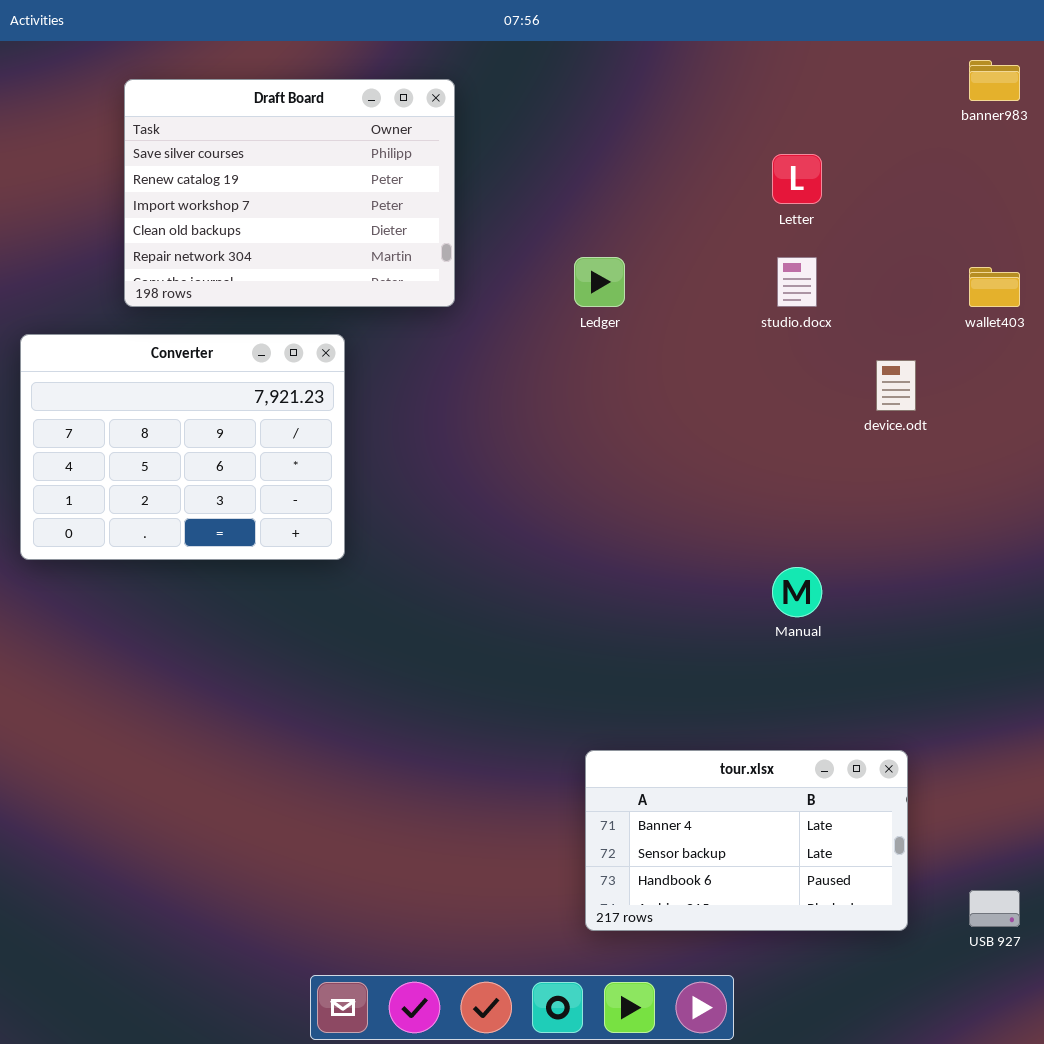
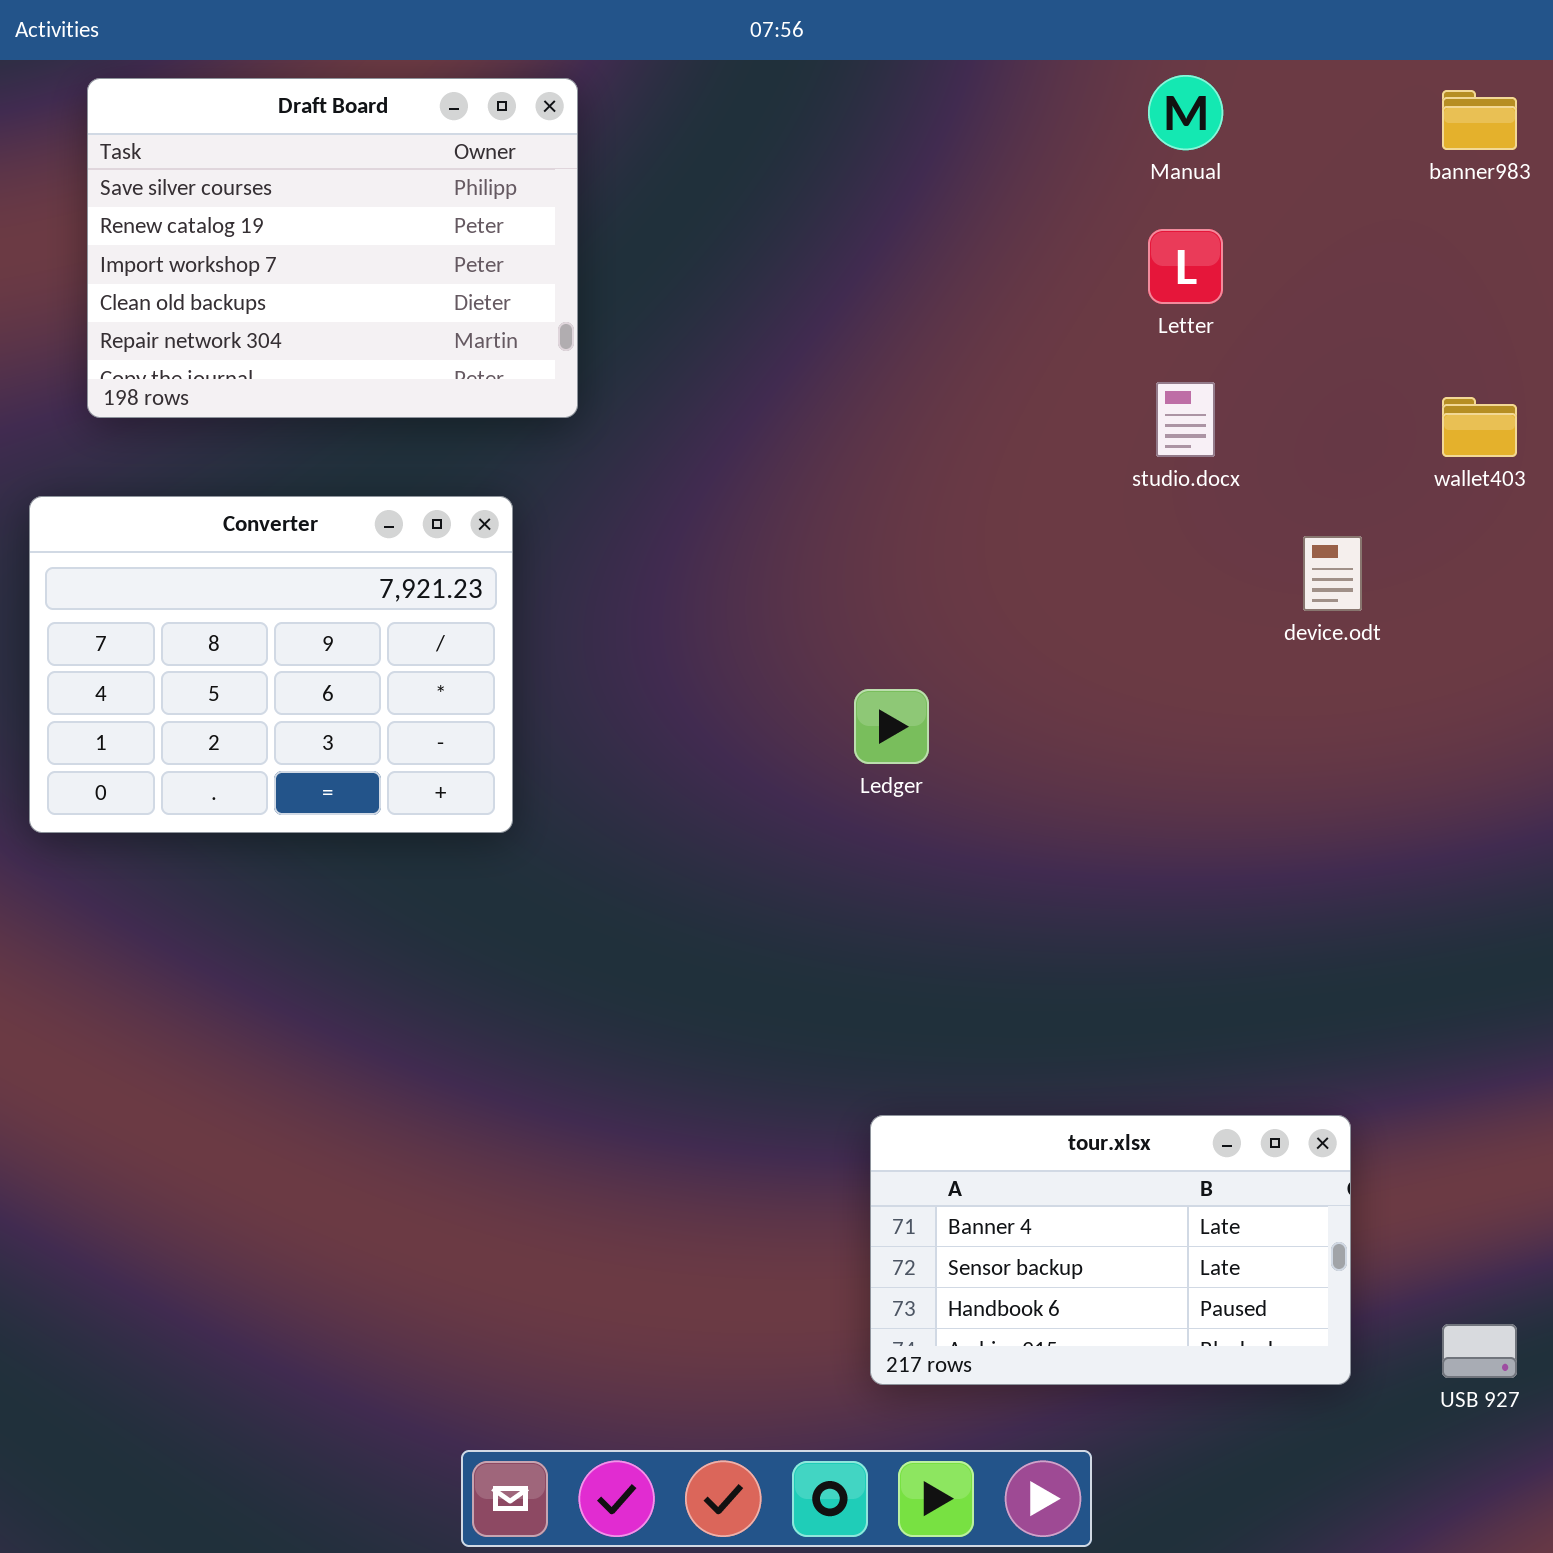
Draft Board: [124,79,455,307] -> [87,78,578,418], moved
Ledger: [574,257,625,307] -> [854,689,929,764], moved
Manual: [772,567,822,617] -> [1148,75,1223,150], moved

